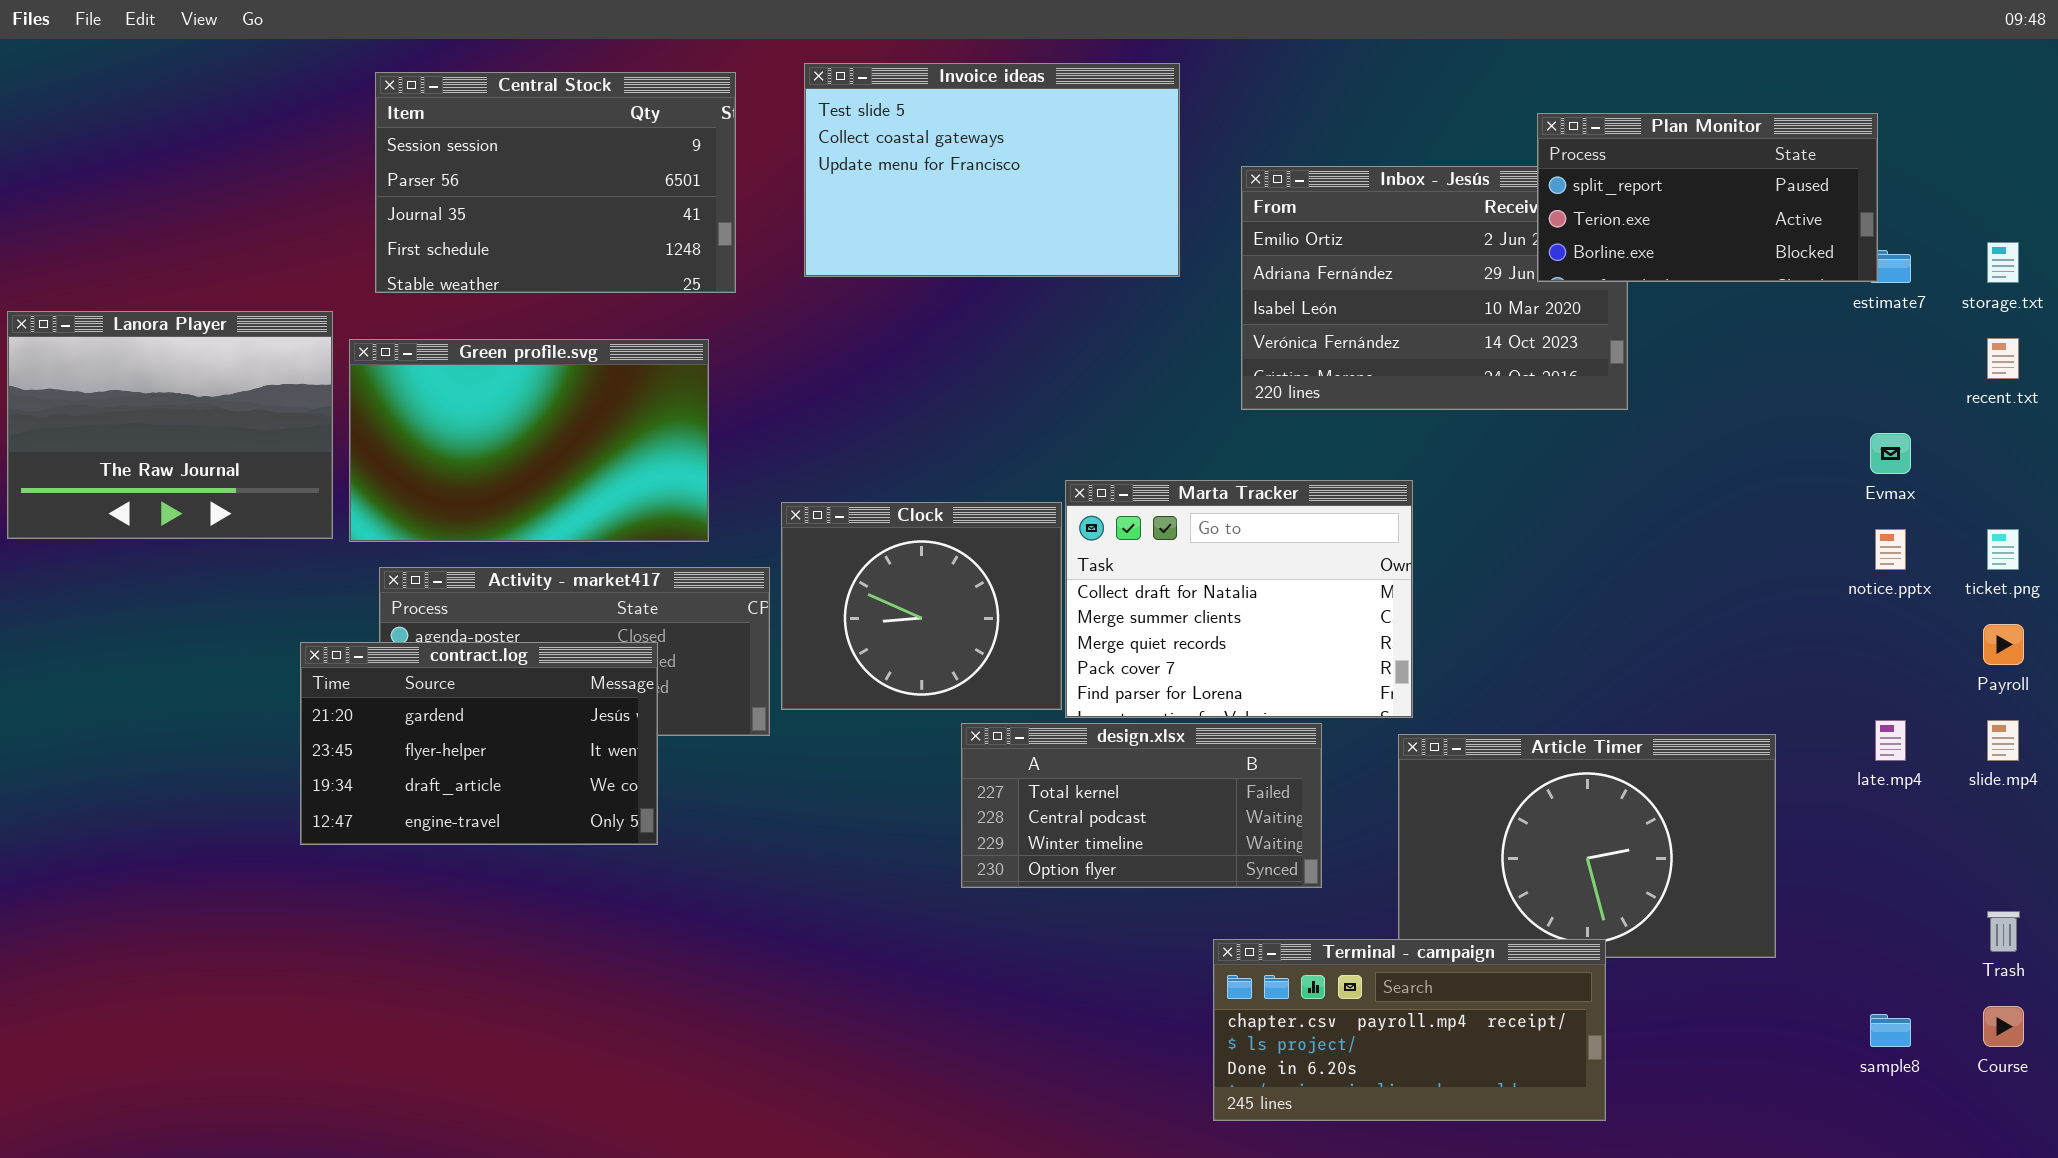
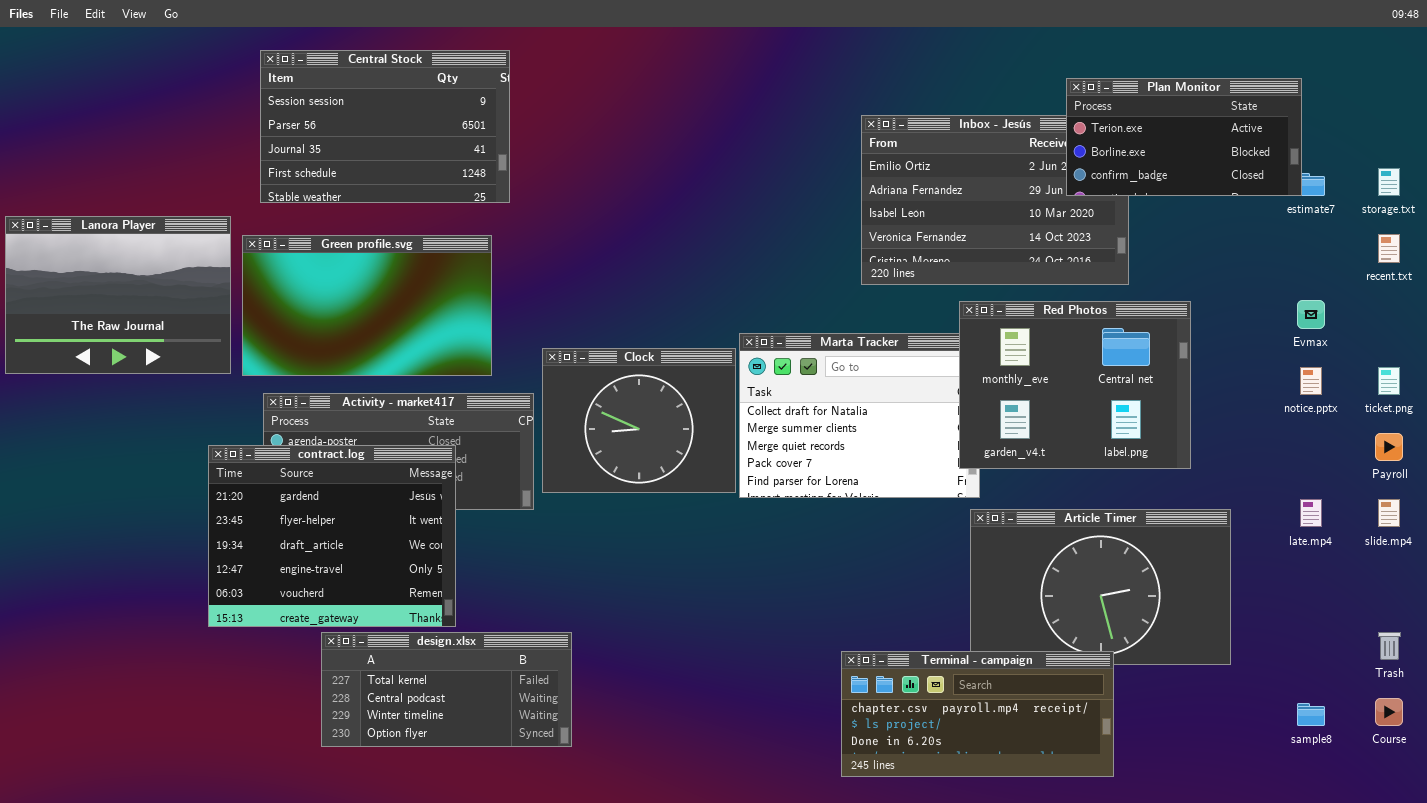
Invoice ideas: [804,63,1180,277] -> none, closed
Plan Monitor: [1537,113,1878,282] -> [1066,78,1302,196], scrolled down 1 row
Red Photos: none -> [959,301,1191,469], opened
contract.log: [300,642,658,845] -> [208,445,456,627], resized
design.xlsx: [961,723,1322,888] -> [321,632,572,747], moved

